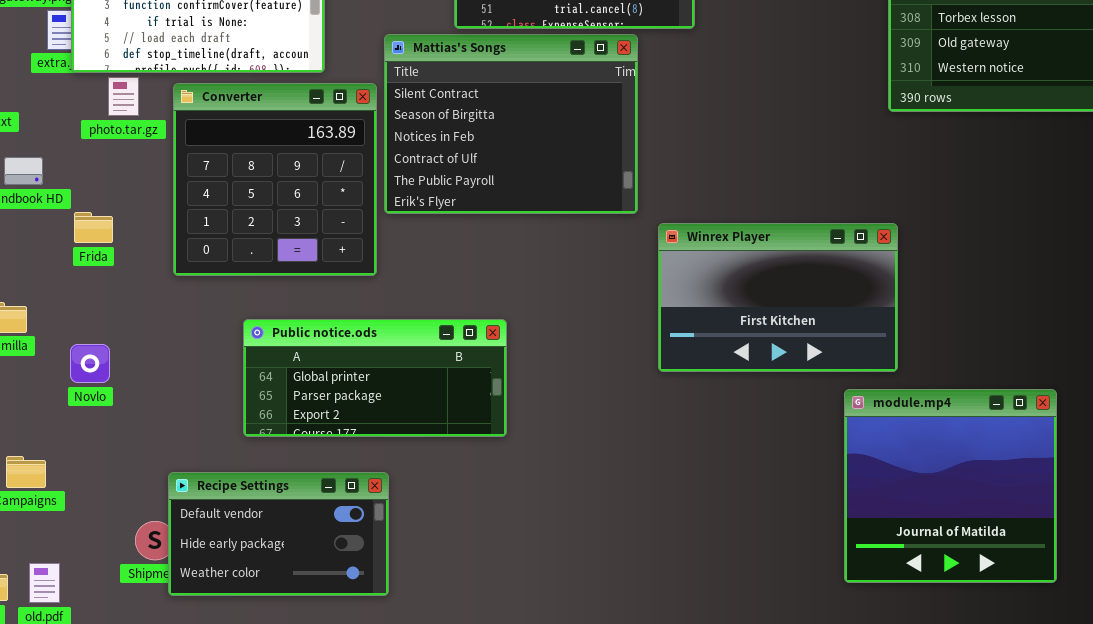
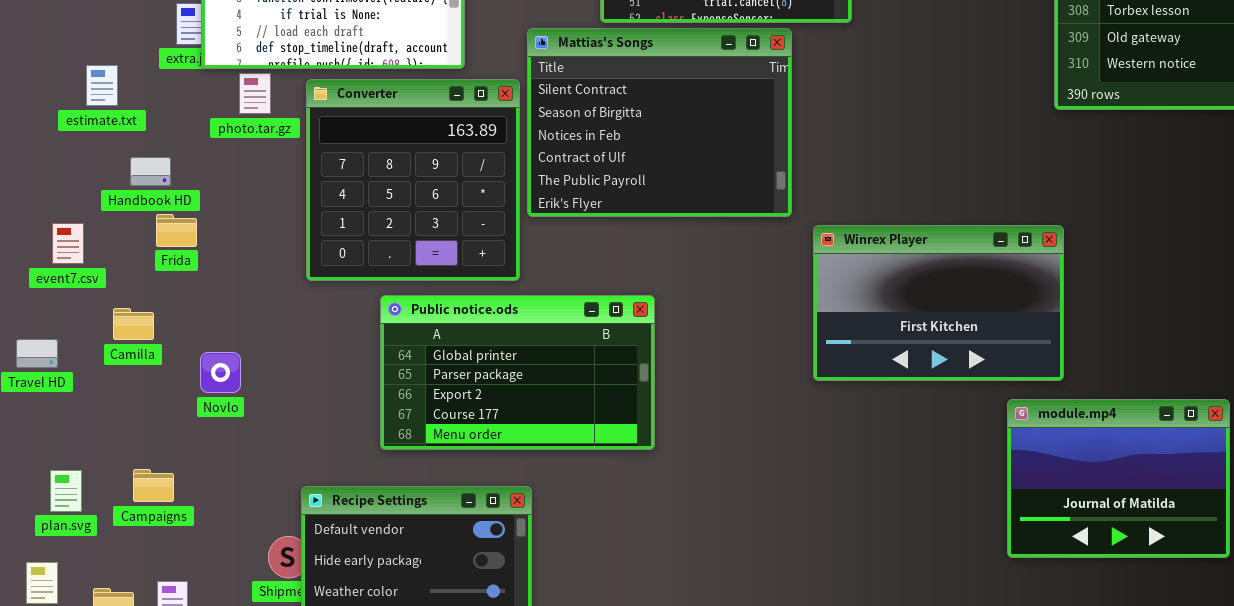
Frida: [74,212,113,243] -> [156,214,197,247], moved
Public notice.ods: [243,319,507,437] -> [380,295,655,450], resized
module.mp4: [844,389,1057,583] -> [1007,399,1230,558], resized

